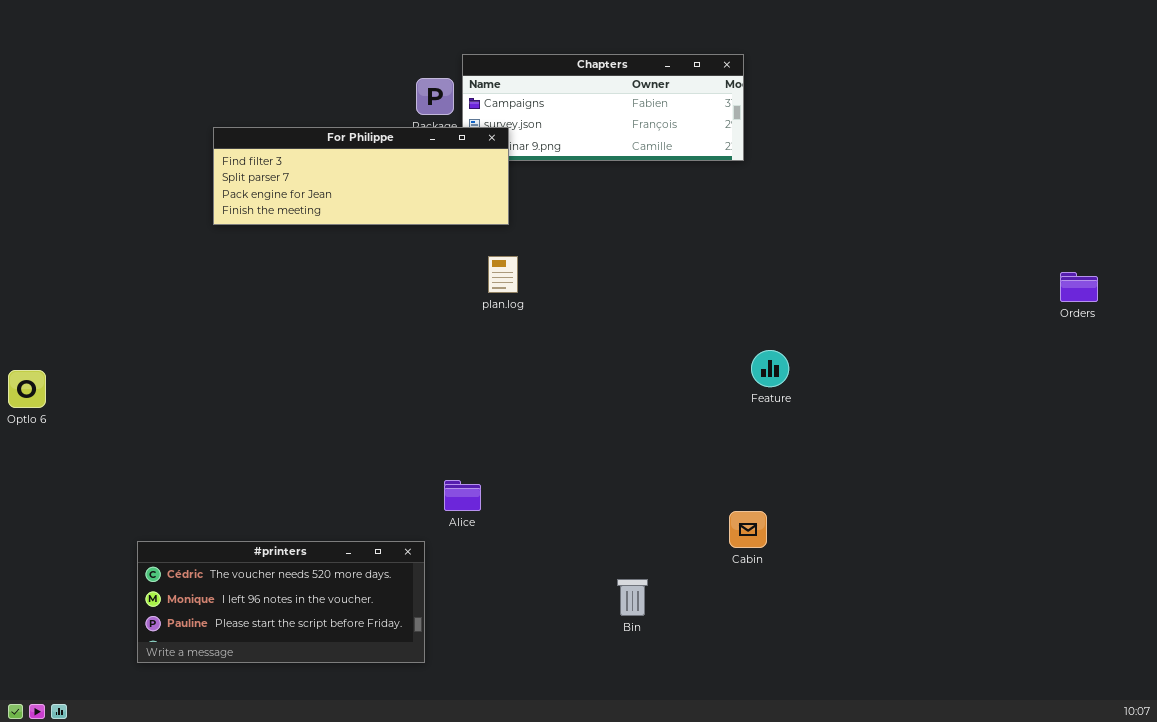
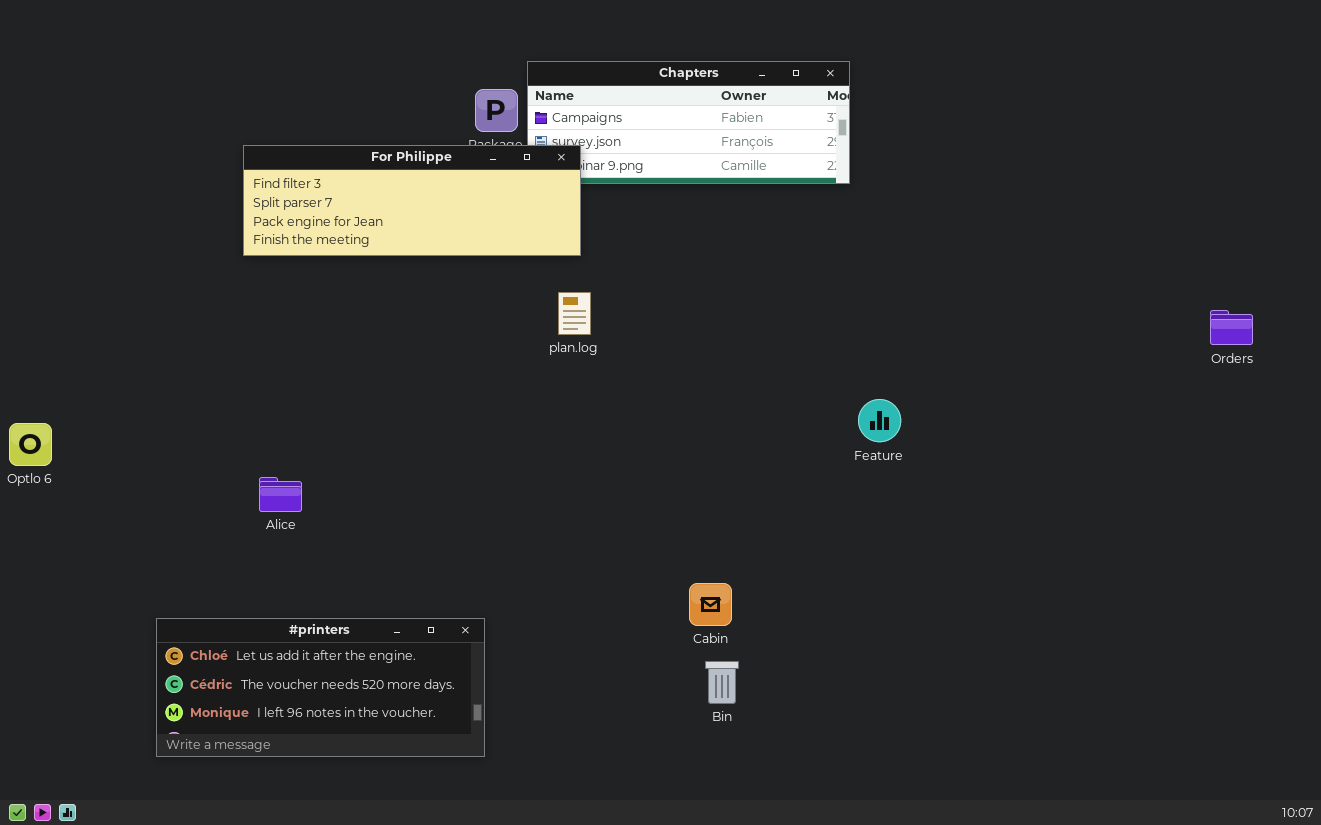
Alice: [444,480,481,511] -> [259,477,302,512], moved
Cabin: [729,511,767,548] -> [689,583,732,626], moved
#printers: [137,541,425,663] -> [156,618,485,757], scrolled up 1 row

